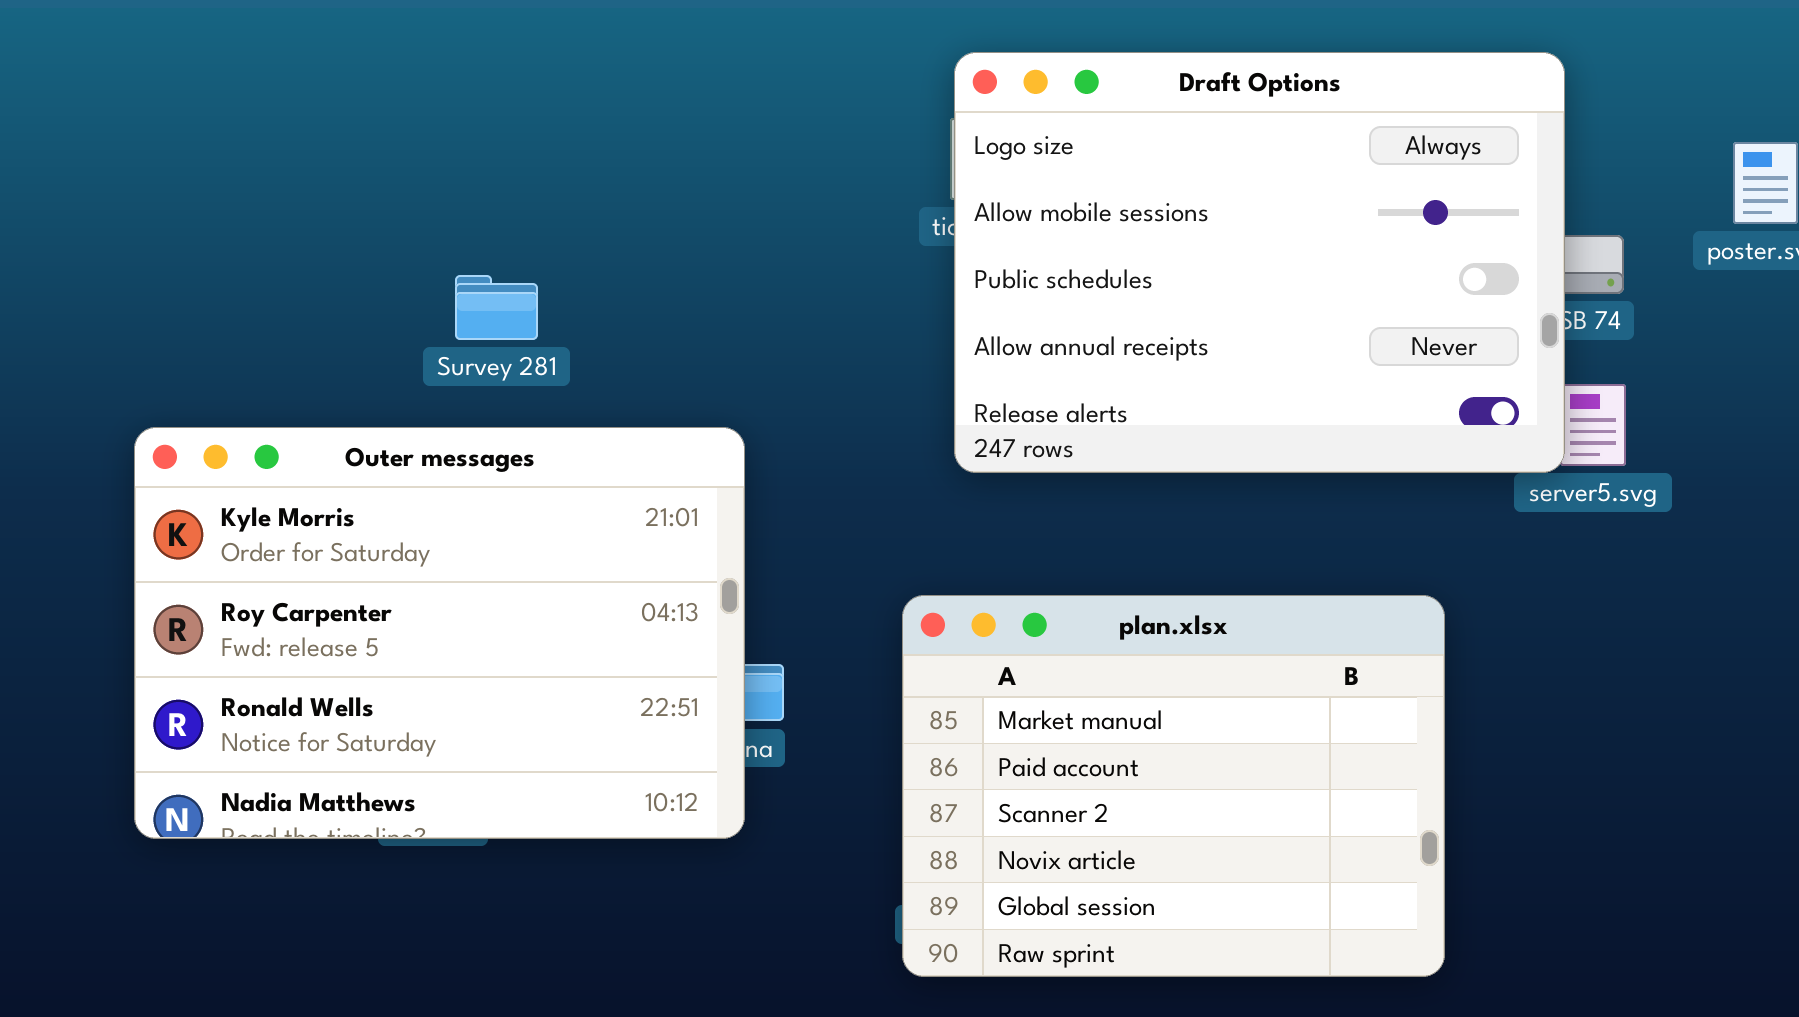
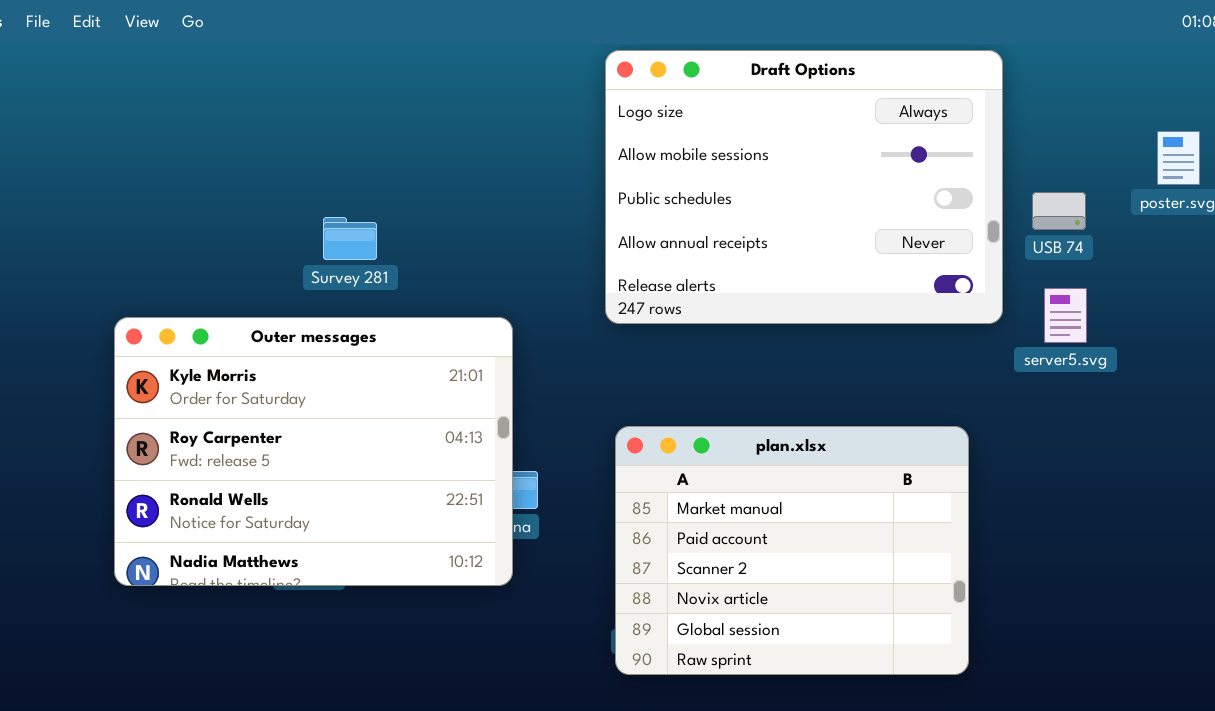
Draft Options: [954,52,1565,473] -> [605,50,1003,324], moved

